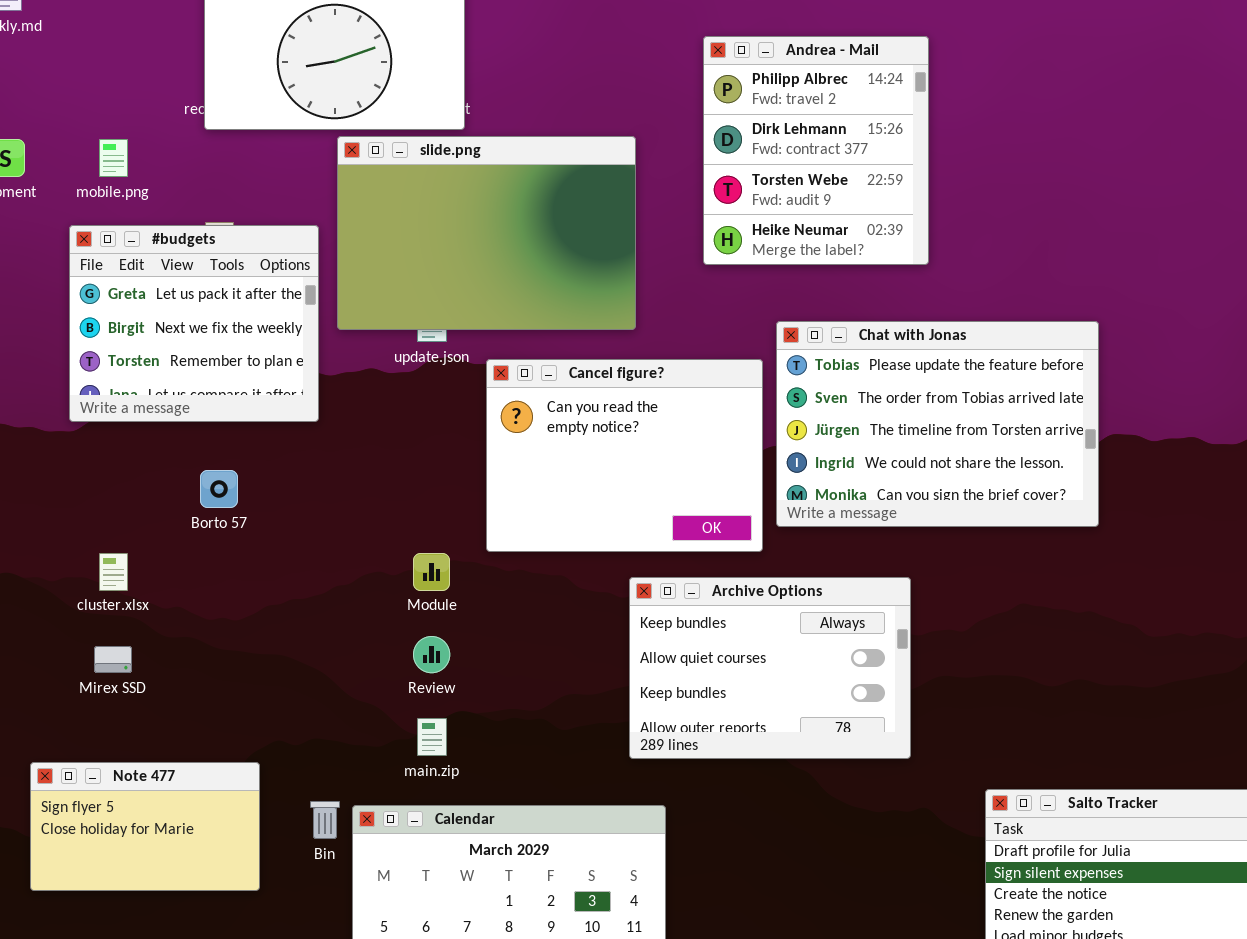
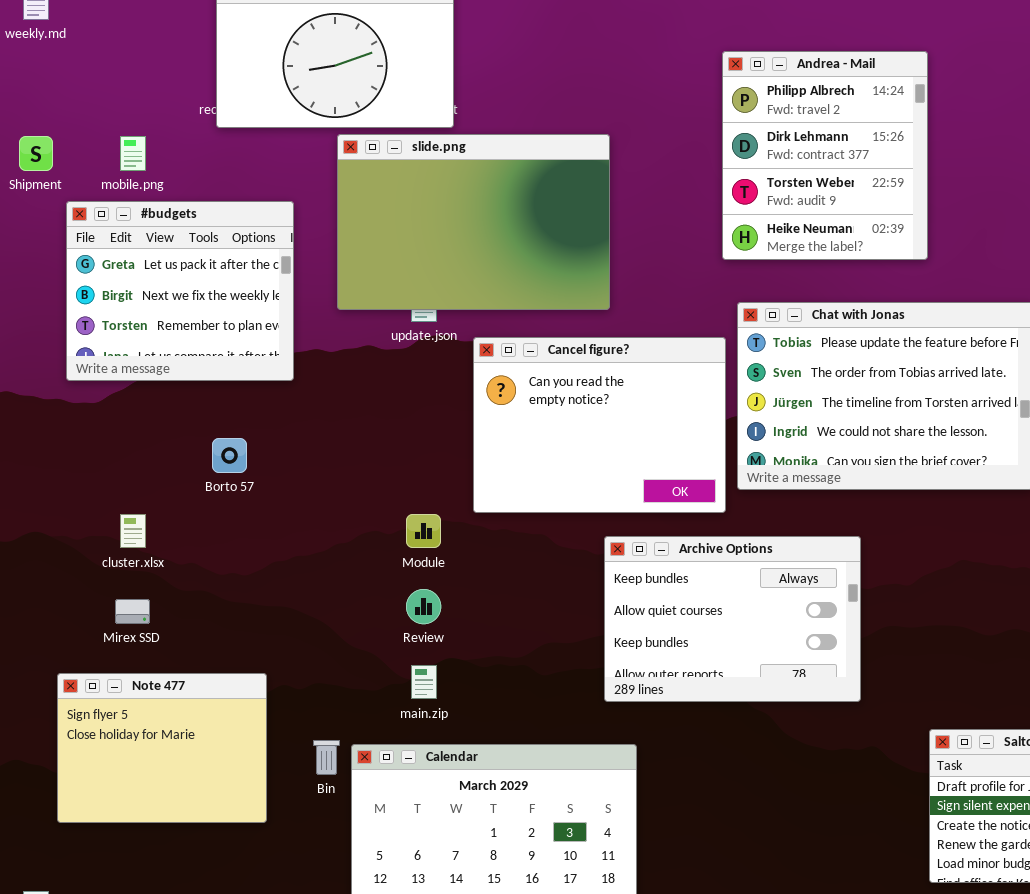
Andrea - Mail: [703,36,929,265] -> [722,51,928,260], moved
#budgets: [69,225,319,422] -> [66,201,294,381], moved
Note 477: [30,762,260,891] -> [57,673,267,823], resized

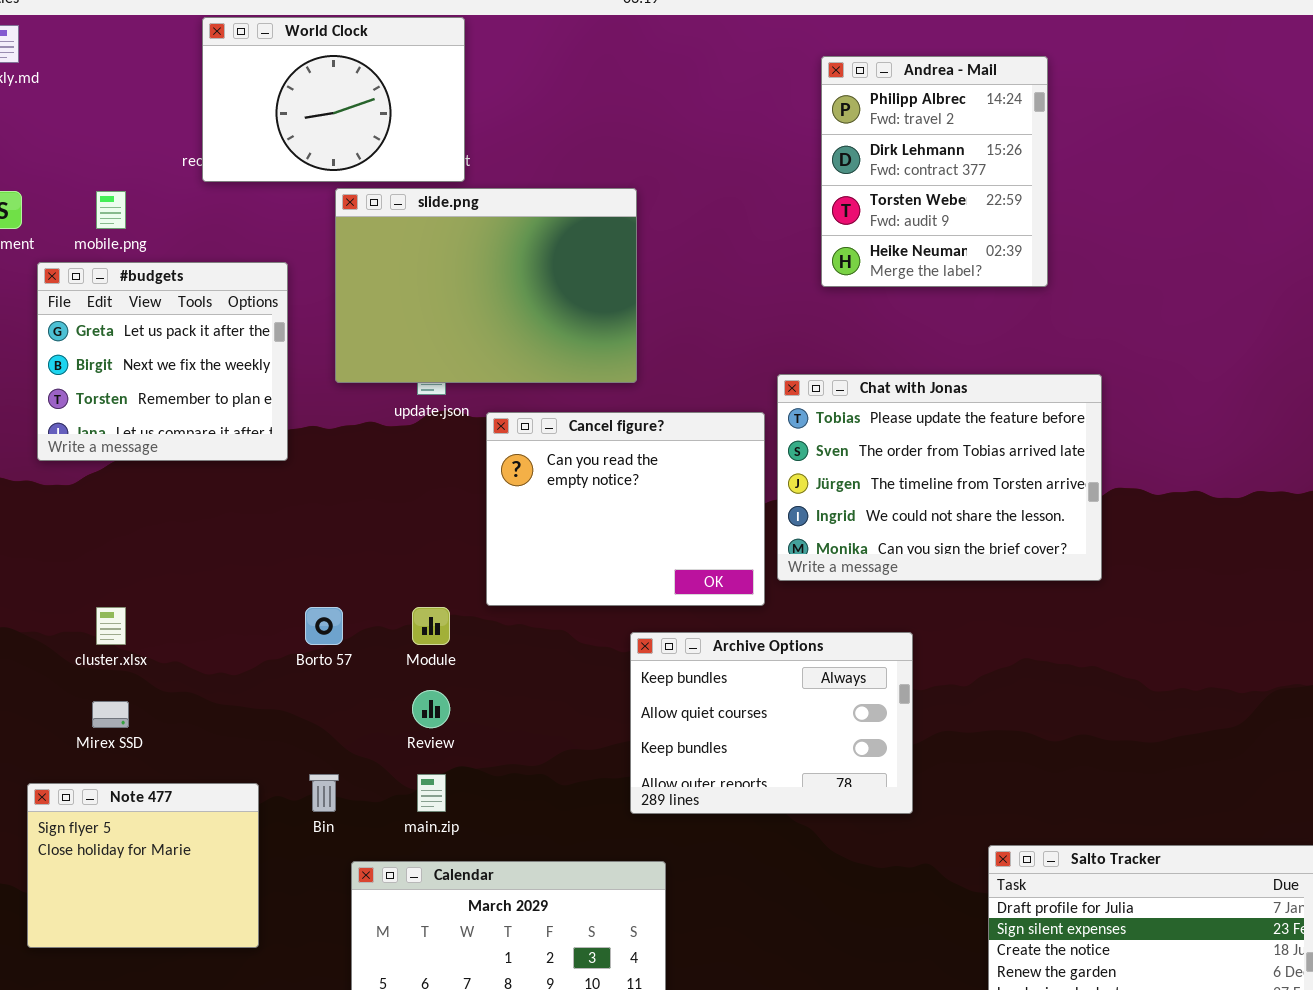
Andrea - Mail: [722,51,928,260] -> [821,56,1048,287], moved
Borto 57: [212,438,247,473] -> [305,607,343,645], moved
Bin: [313,740,340,775] -> [309,774,339,812], moved

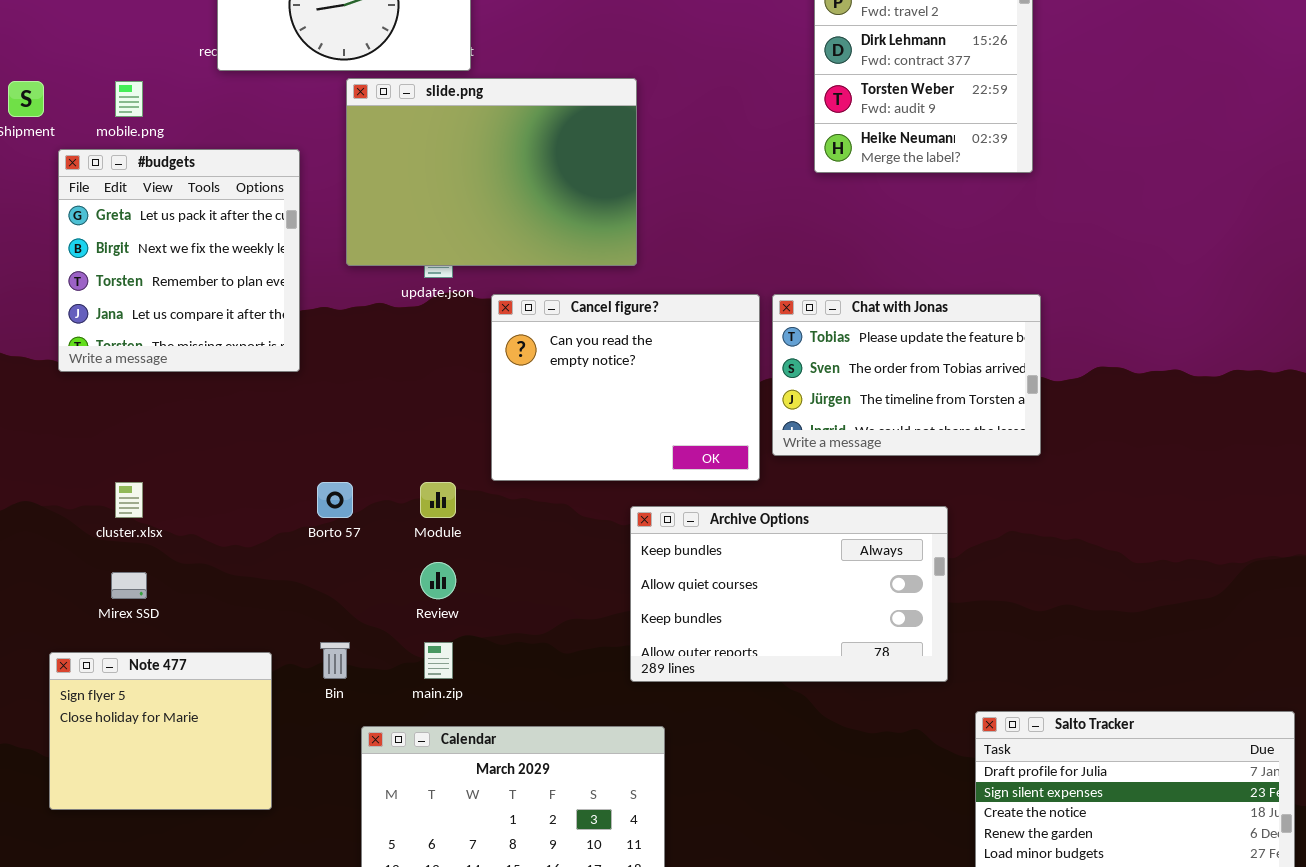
#budgets: [37,262,288,461] -> [58,149,300,372], resized
Chat with Jonas: [777,374,1102,581] -> [772,294,1041,456], resized
Archive Options: [630,632,913,814] -> [630,506,948,682], resized

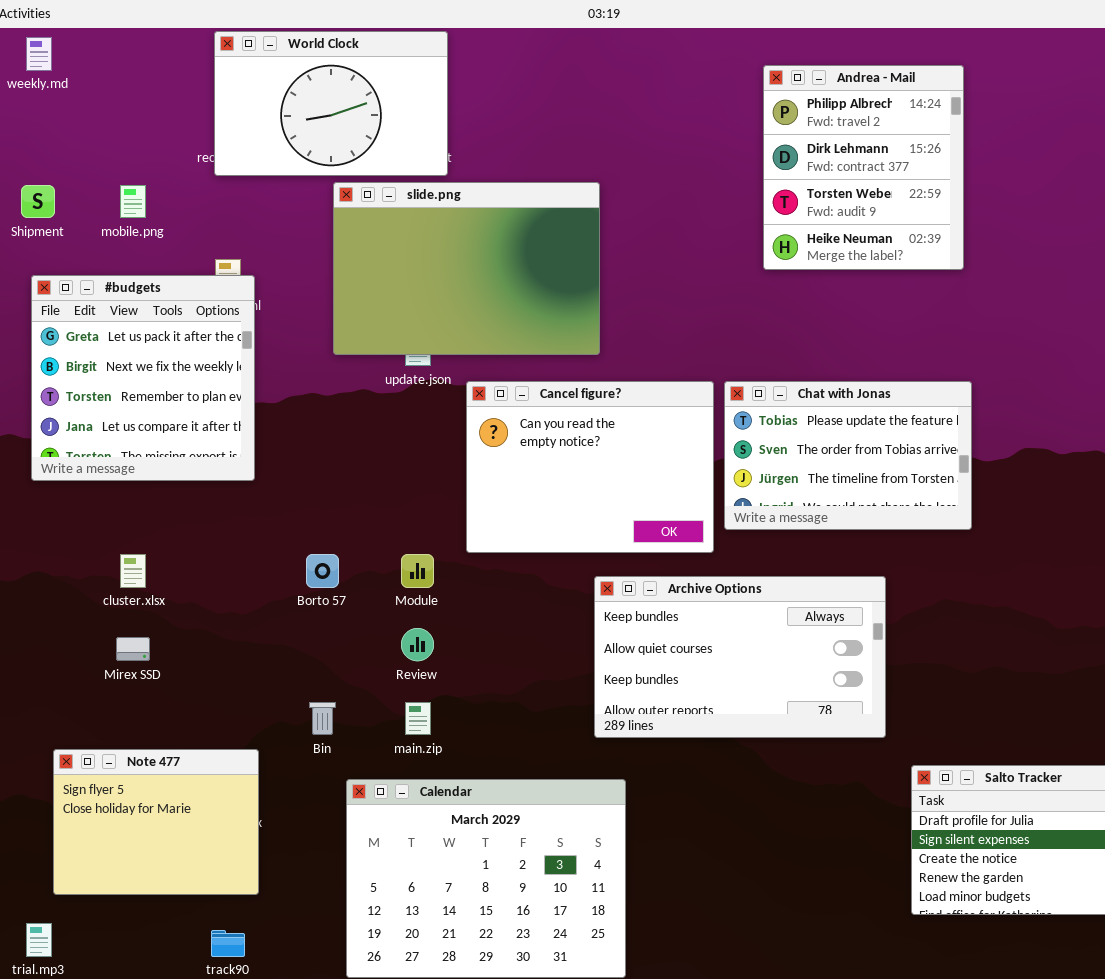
#budgets: [58,149,300,372] -> [31,275,255,481], moved
Note 477: [49,652,272,810] -> [53,749,259,895], moved

